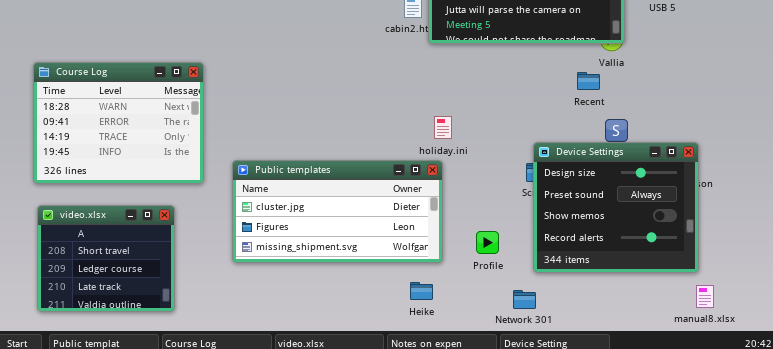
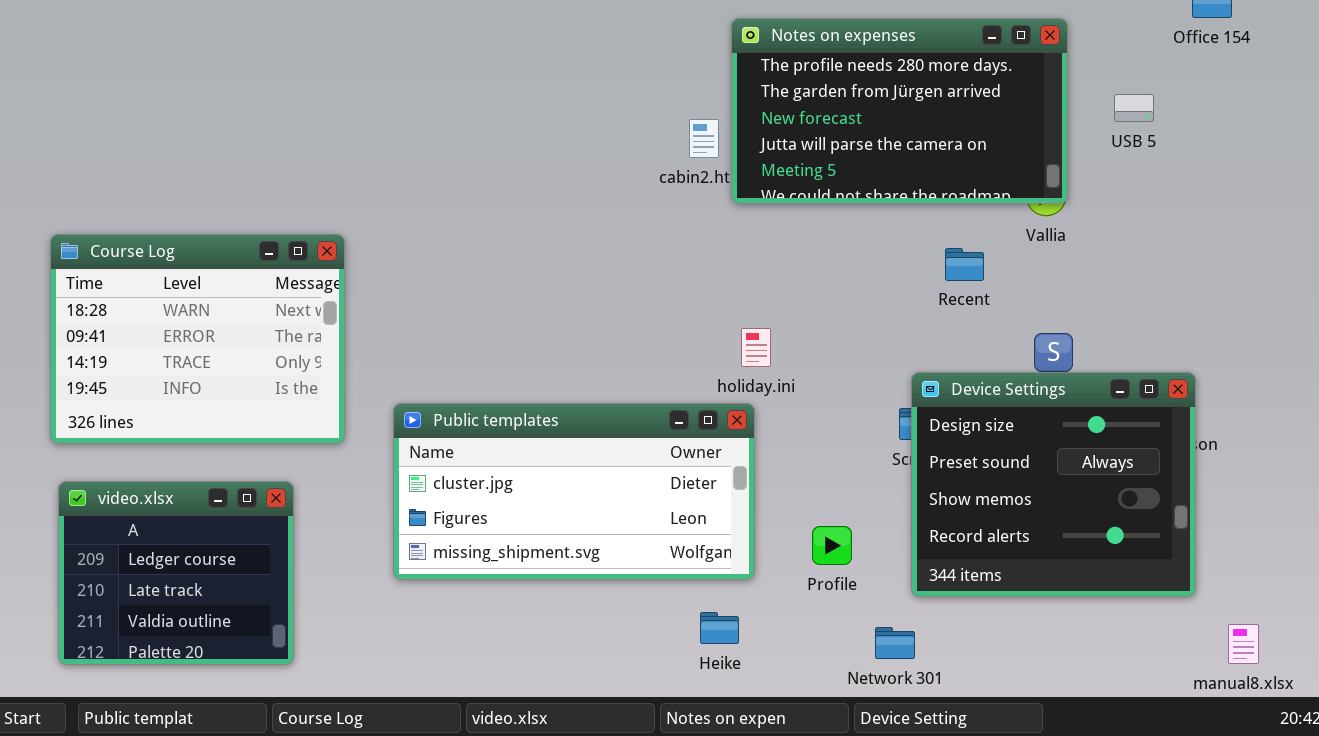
Recent: [577,72,600,90] -> [945,248,984,281], moved
video.xlsx: [37,205,175,312] -> [58,481,294,665], scrolled down 1 row
manual8.xlsx: [696,285,714,308] -> [1228,624,1259,664], moved

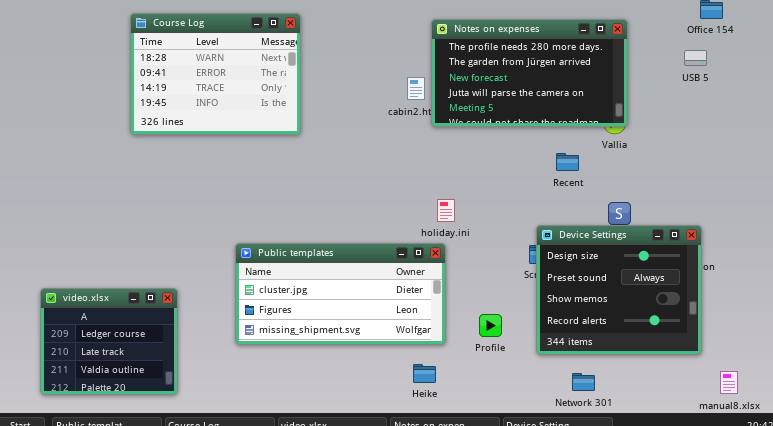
USB 5: [1114,94,1154,122] -> [684,50,707,66], moved
Course Log: [50,234,345,444] -> [130,13,301,135], moved
Network 301: [875,627,915,659] -> [572,373,595,391], moved

